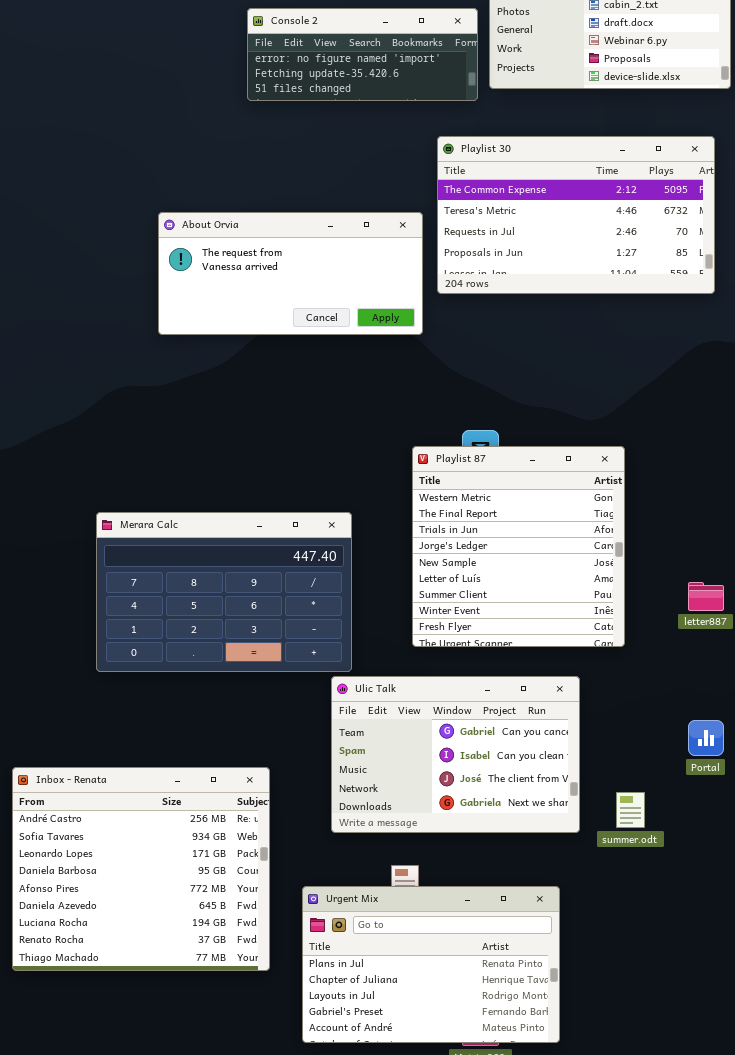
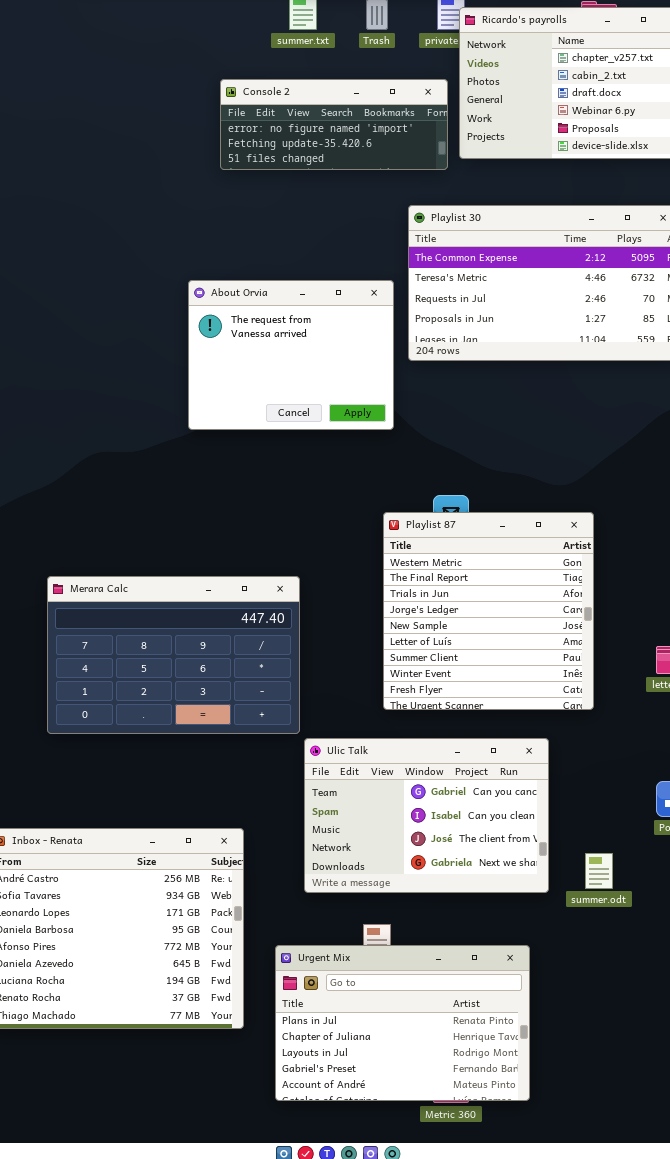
About Orvia: [158,212,423,335] -> [188,280,394,430], resized
Merara Calc: [96,512,352,672] -> [47,576,300,734], moved

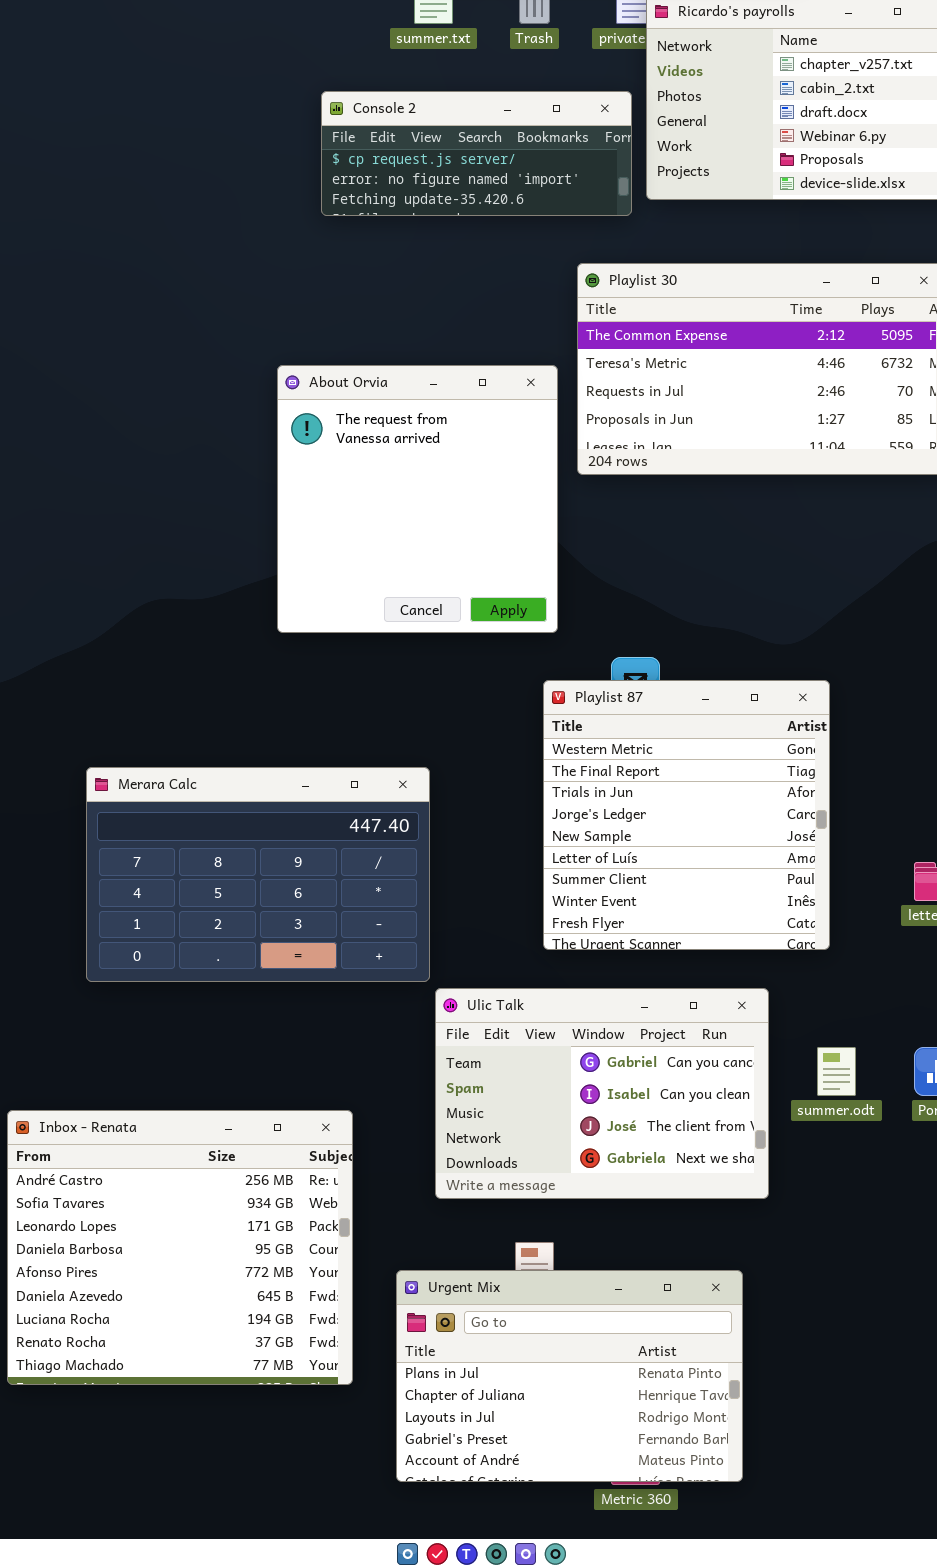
Console 2: [220,79,448,170] -> [321,91,632,216], scrolled up 1 row
About Orvia: [188,280,394,430] -> [277,365,558,633], resized
summer.odt: [585,853,613,889] -> [817,1047,856,1096], moved

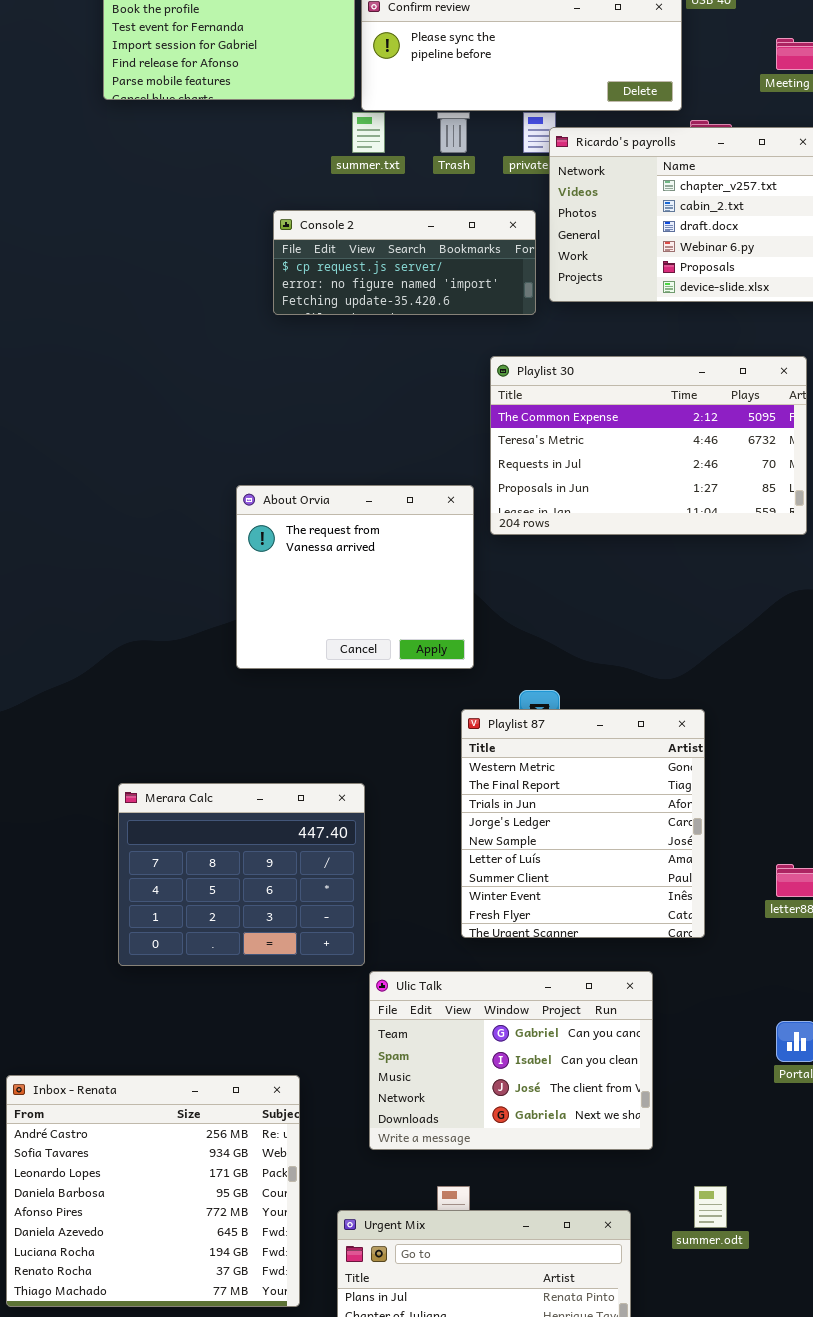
About Orvia: [277,365,558,633] -> [236,485,474,669], resized
Merara Calc: [86,767,430,982] -> [118,783,365,966], resized
summer.odt: [817,1047,856,1096] -> [694,1186,727,1228], moved

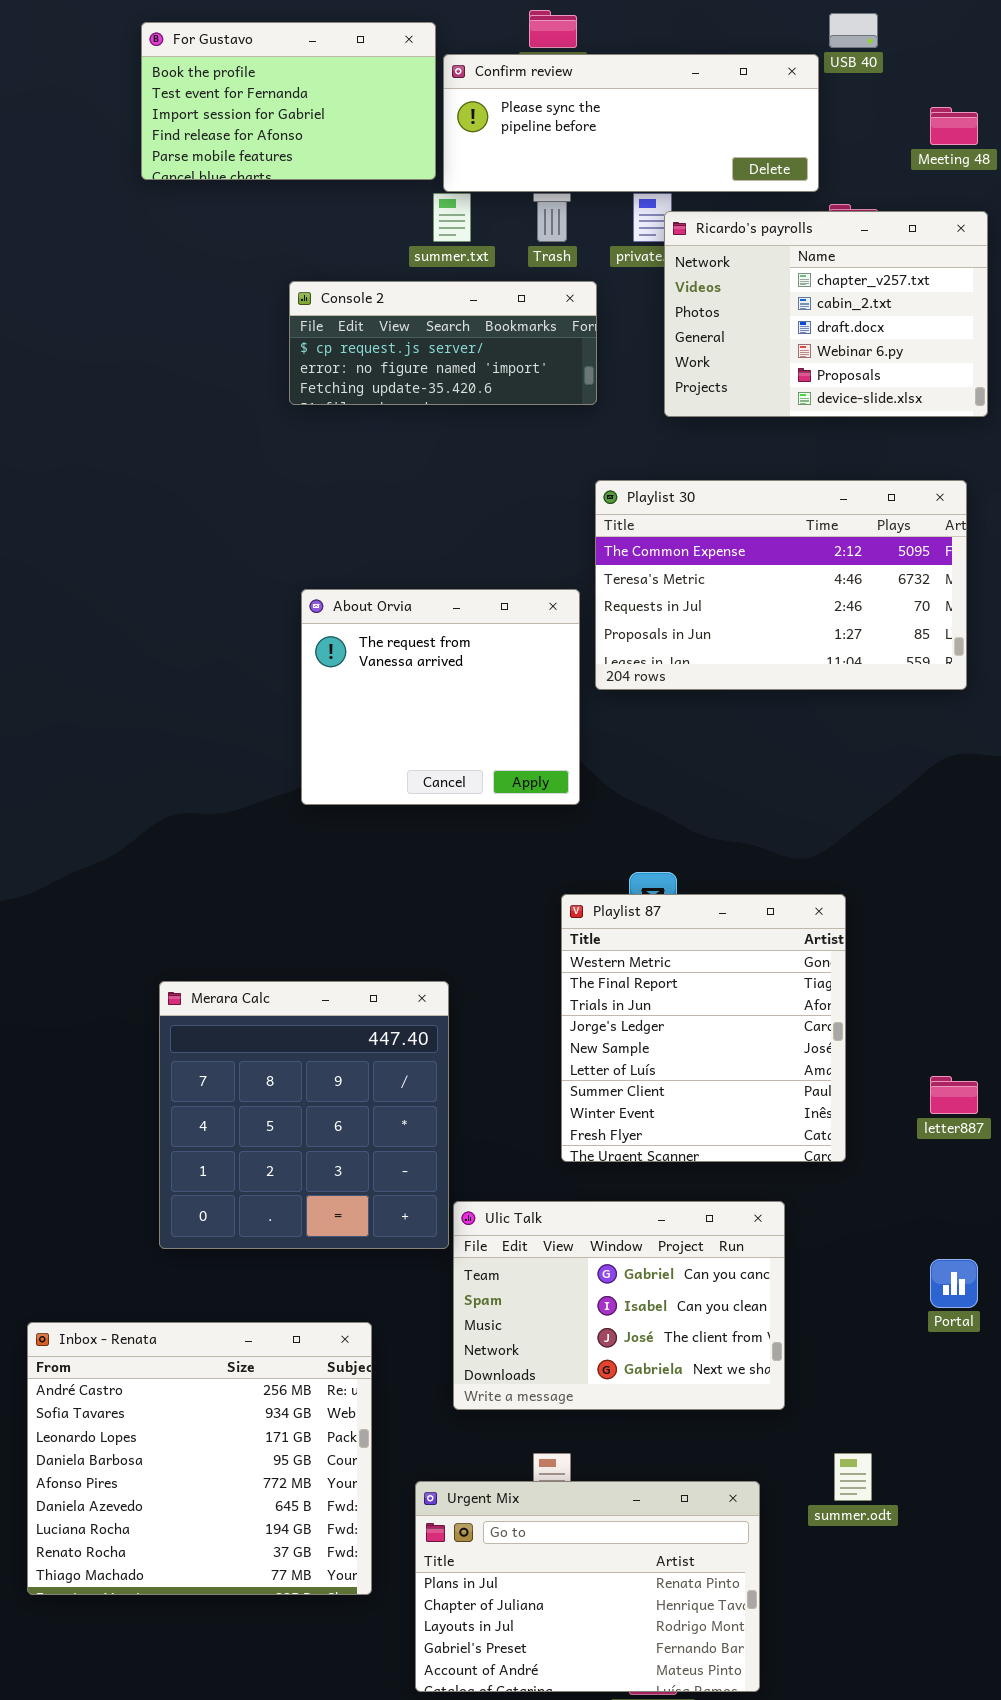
Console 2: [273,210,536,315] -> [289,281,597,405], moved
About Orvia: [236,485,474,669] -> [301,589,580,805], moved
Merara Calc: [118,783,365,966] -> [159,981,449,1249], resized

